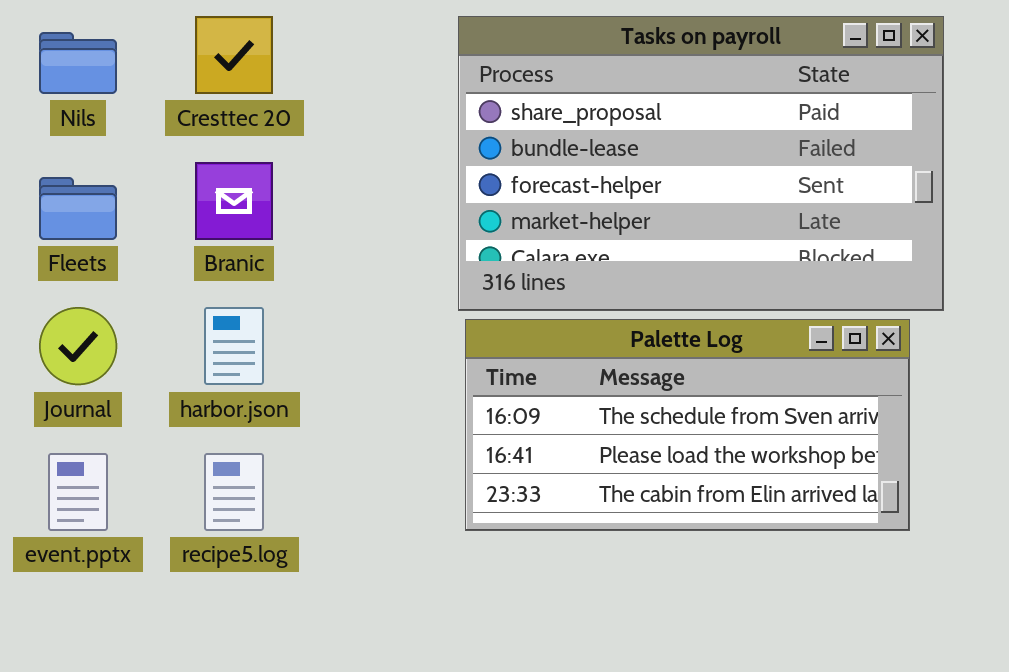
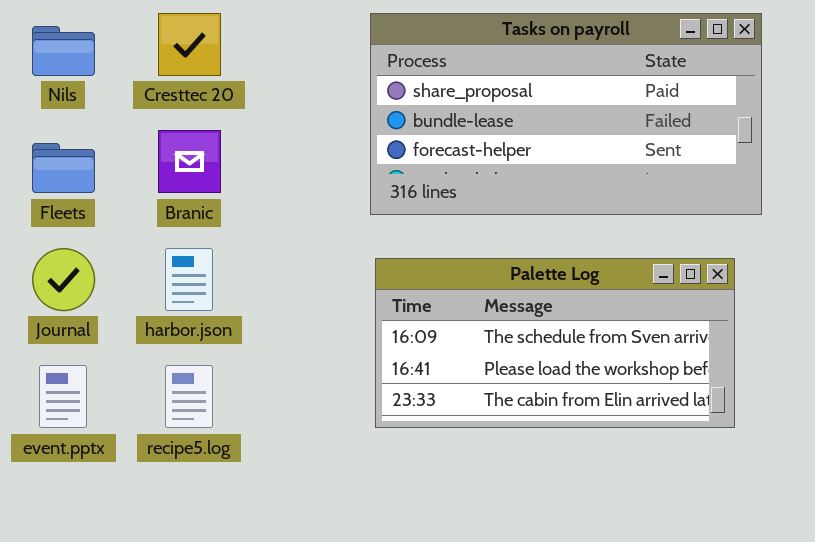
Tasks on payroll: [458,16,944,311] -> [370,13,762,215], resized

